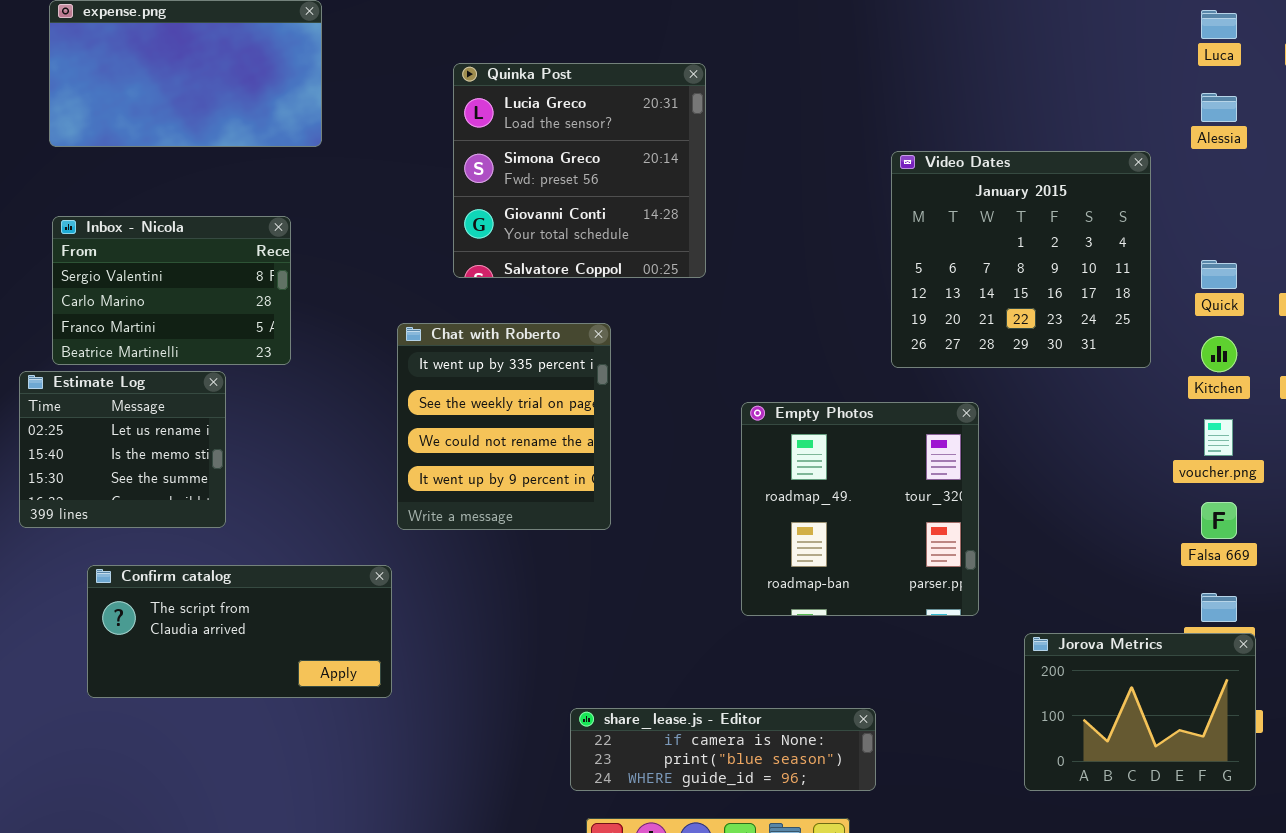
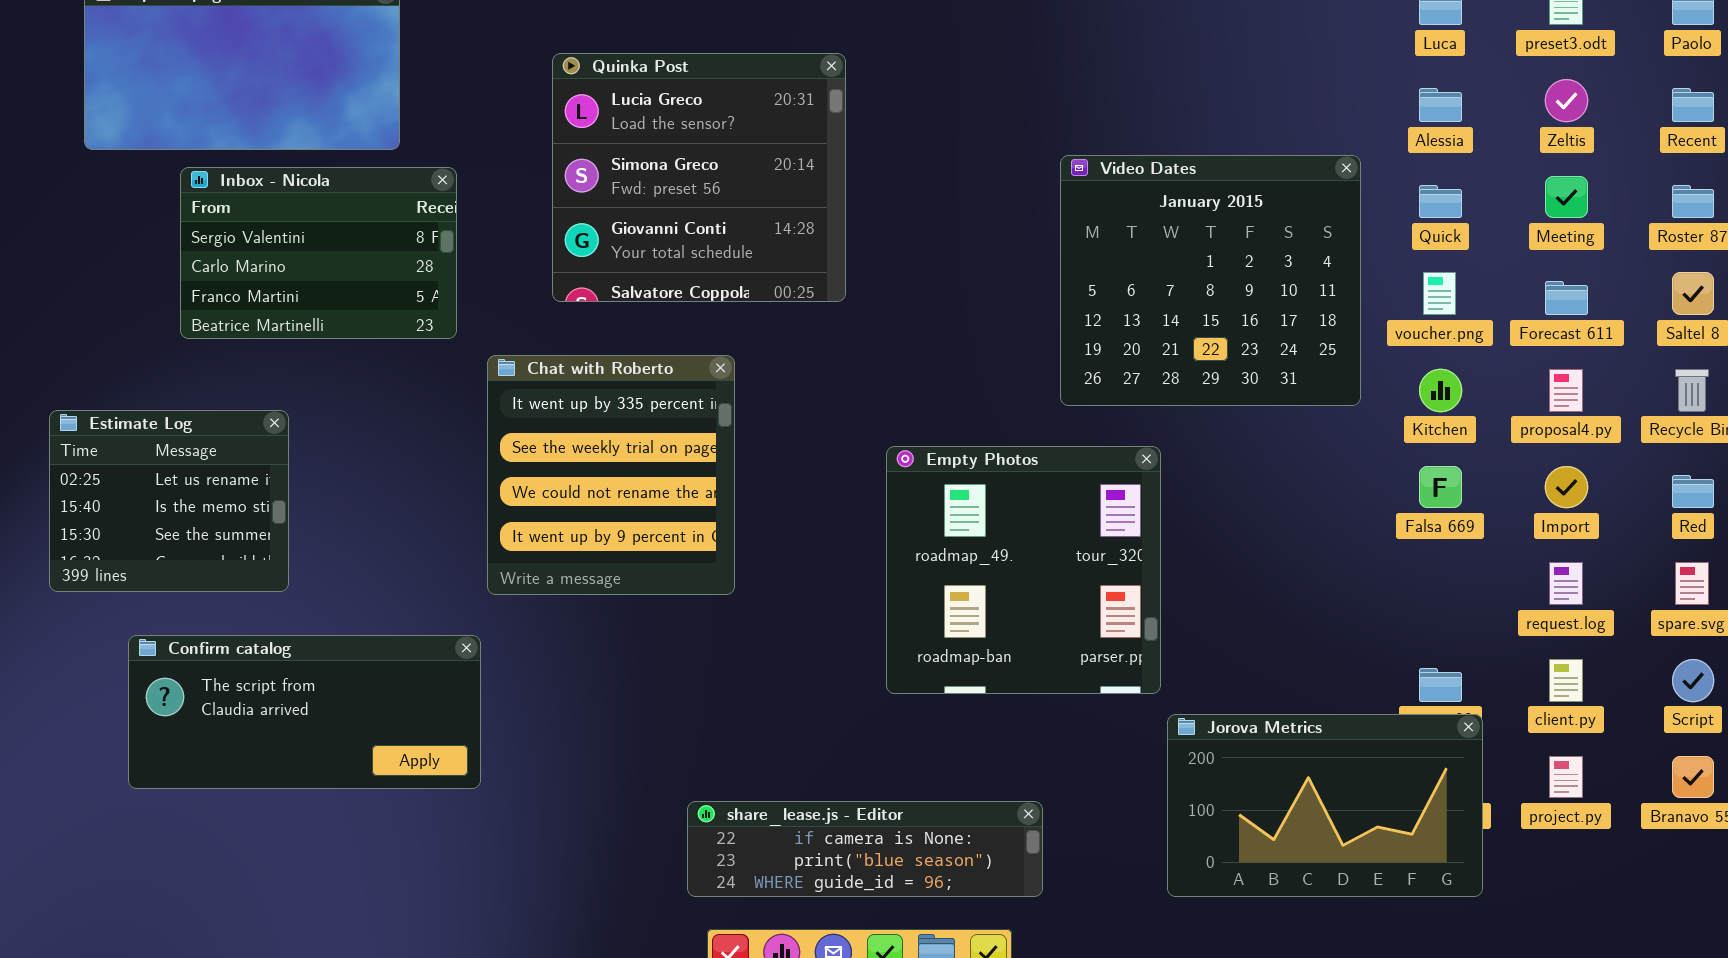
Inbox - Nicola: [52,216,291,365] -> [180,167,457,339], moved
Quick: [1201,260,1237,289] -> [1419,185,1462,218], moved
voucher.png: [1204,419,1233,456] -> [1423,272,1456,315], moved
Falsa 669: [1201,502,1237,539] -> [1419,466,1462,508], moved
Jorova Metrics: [1024,633,1256,791] -> [1167,714,1483,897], resized

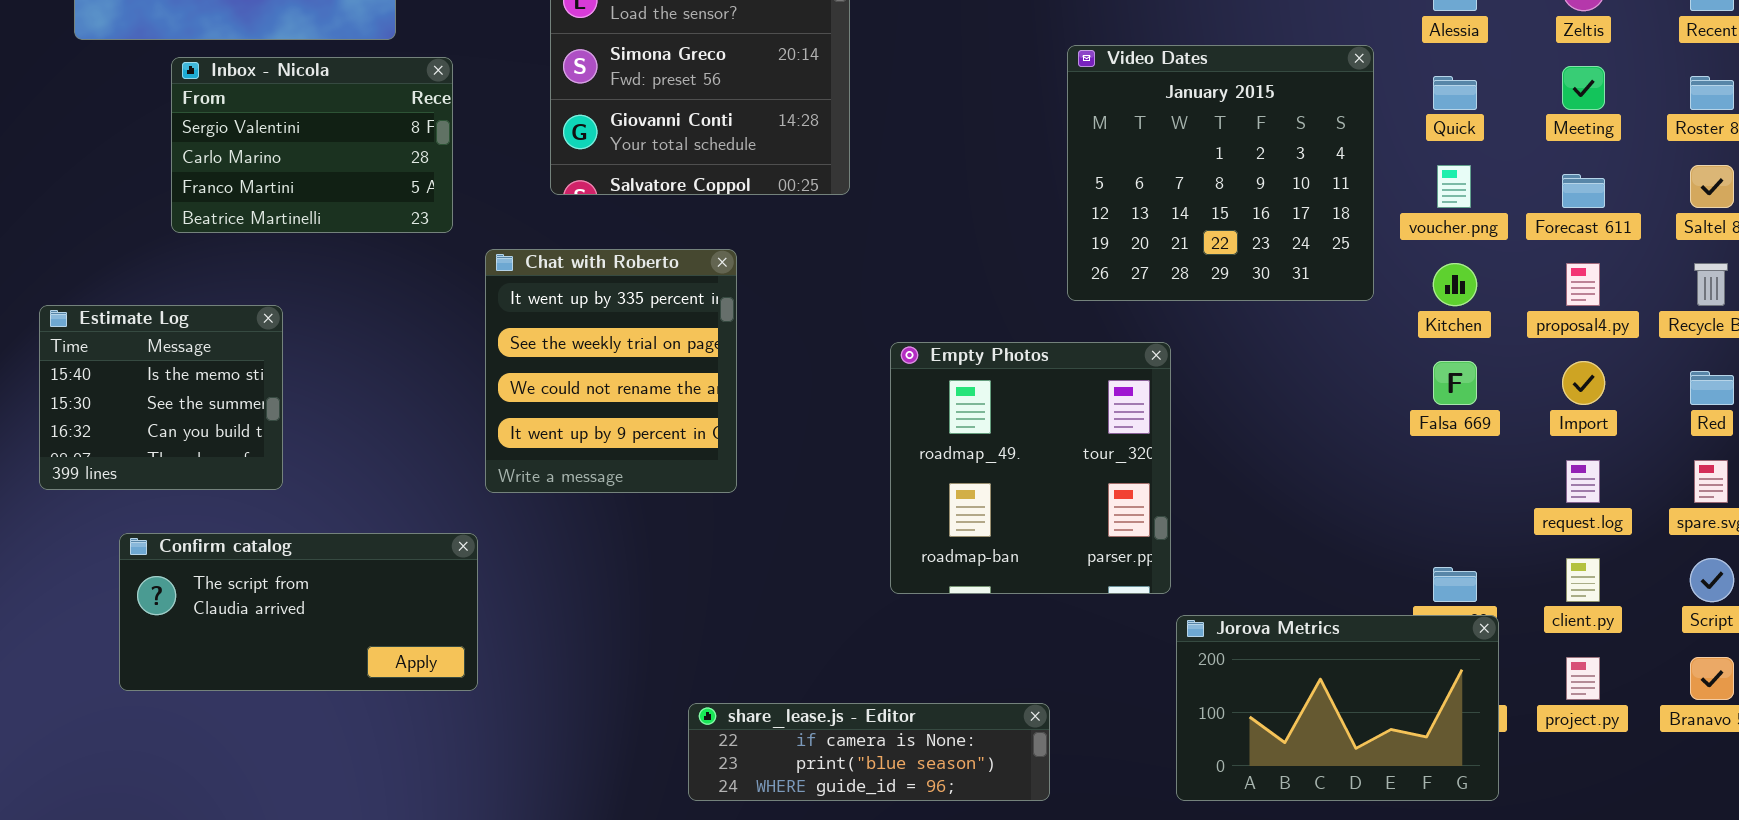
Estimate Log: [49,410,289,592] -> [39,305,283,490], scrolled down 1 row

